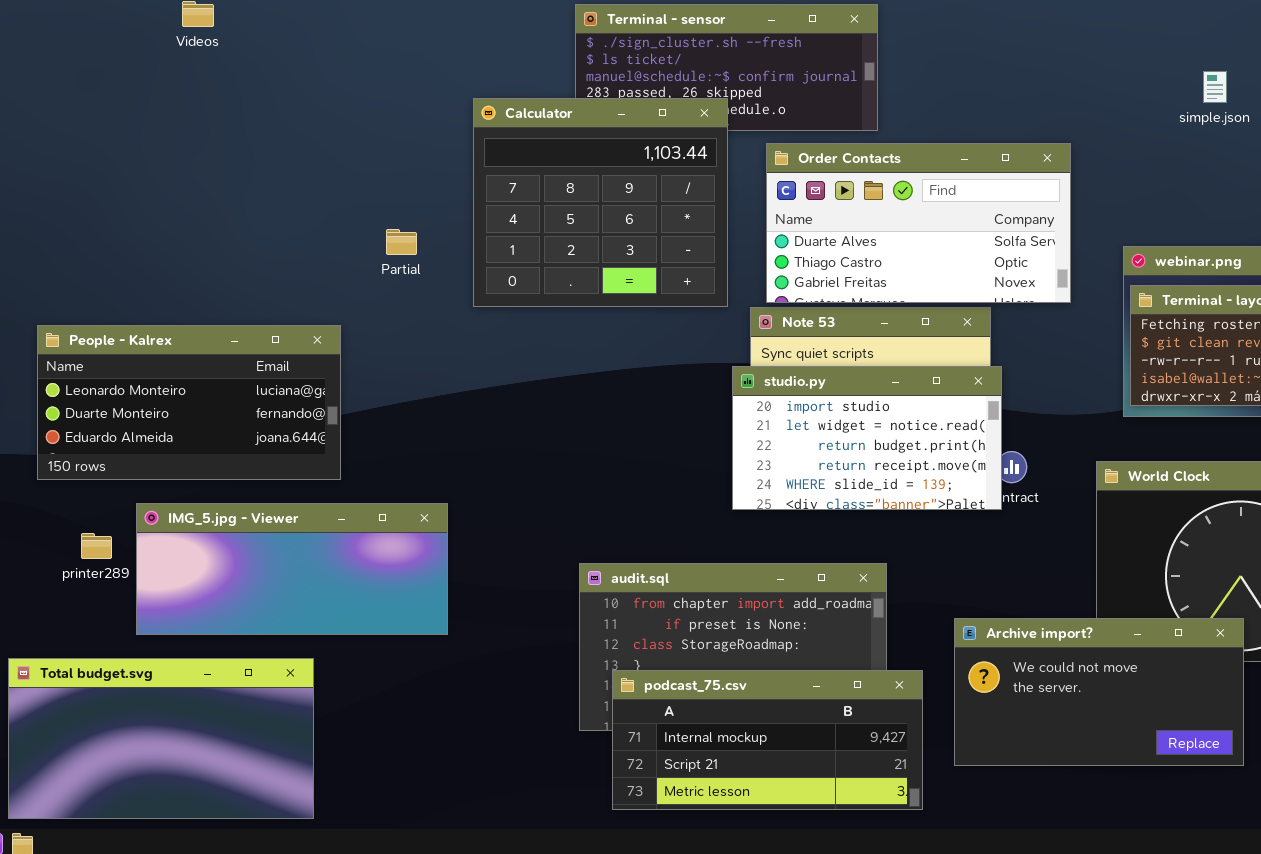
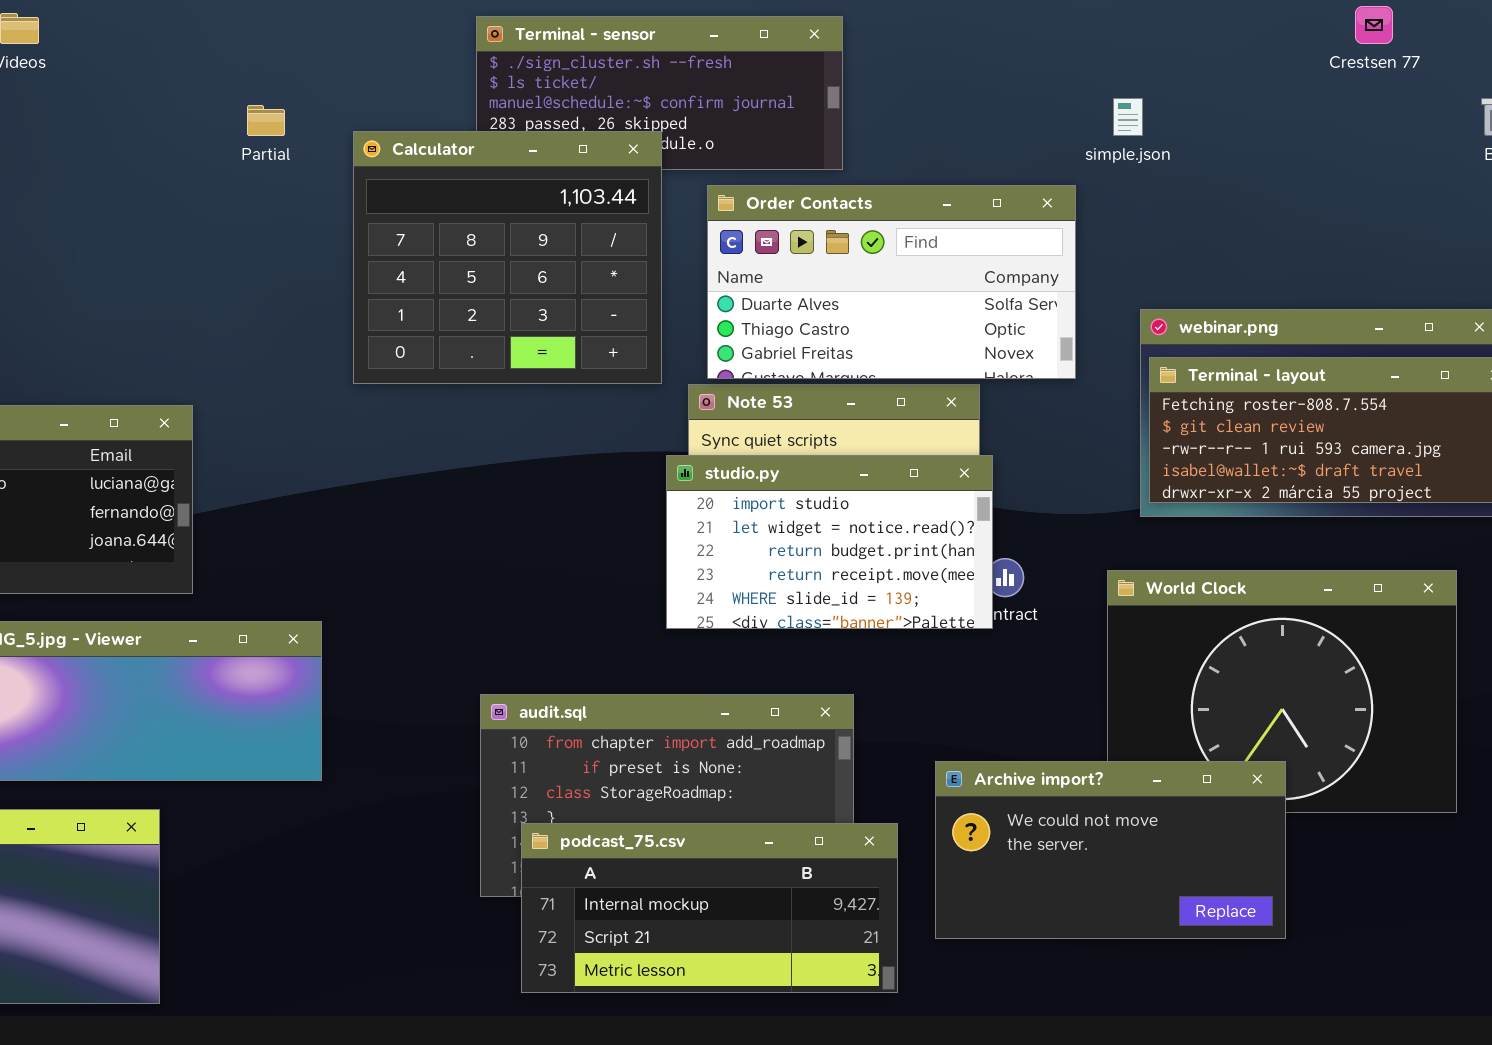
simple.json: [1203,71,1227,103] -> [1113,98,1143,136], moved
Partial: [386,229,417,255] -> [247,105,285,136], moved

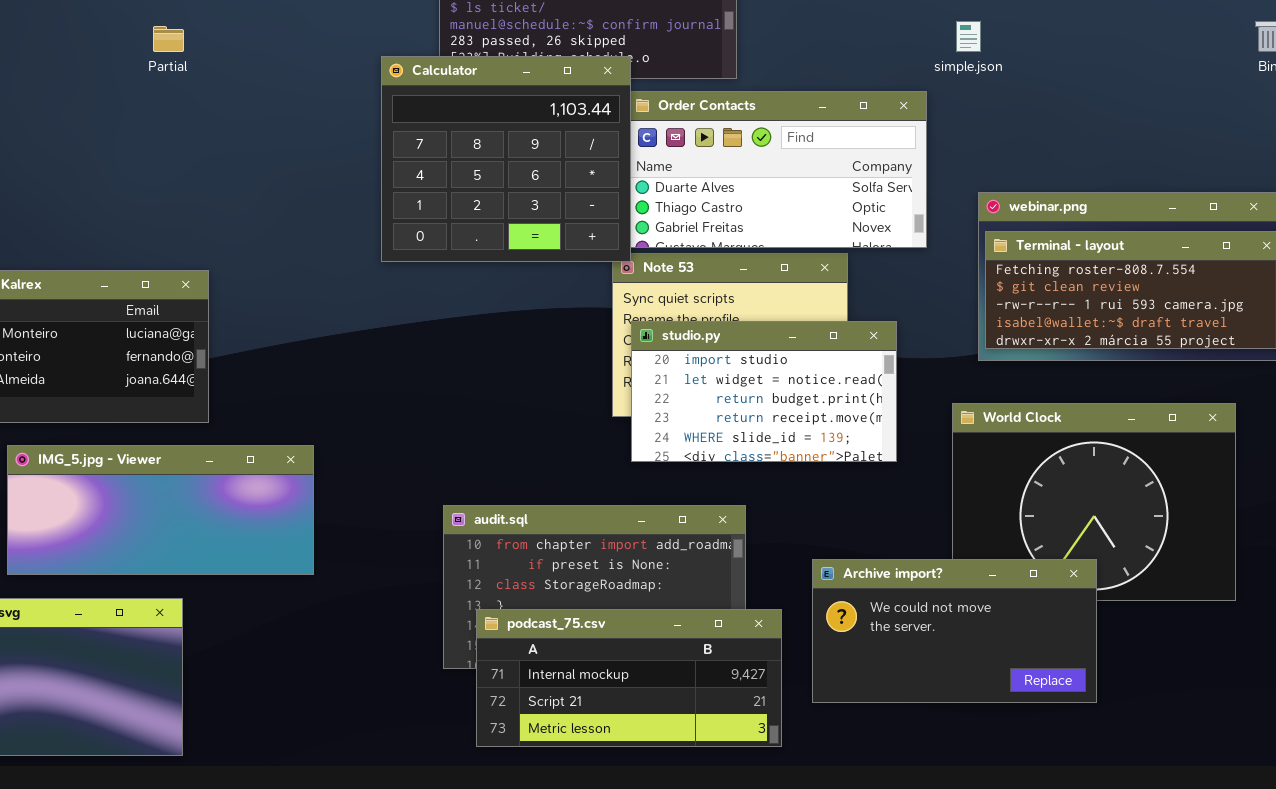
Partial: [247,105,285,136] -> [153,26,184,52], moved
Calculator: [353,131,662,384] -> [381,56,631,262], moved
studio.py: [666,455,993,629] -> [631,321,897,462], moved

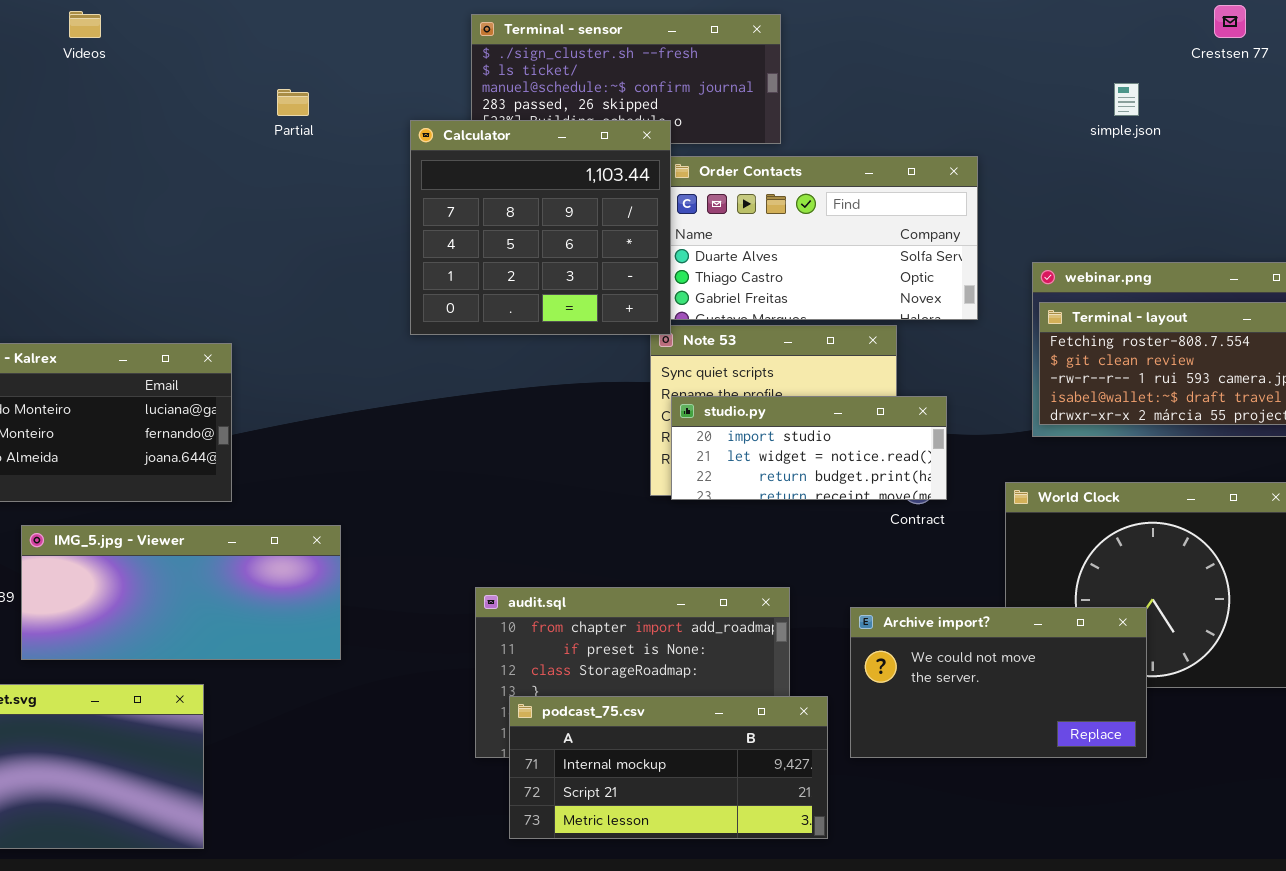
simple.json: [956,21,981,52] -> [1114,83,1139,116], moved
Partial: [153,26,184,52] -> [277,89,309,116], moved
studio.py: [631,321,897,462] -> [671,396,947,500], resized
Archive import?: [812,559,1097,703] -> [850,607,1147,758], moved

